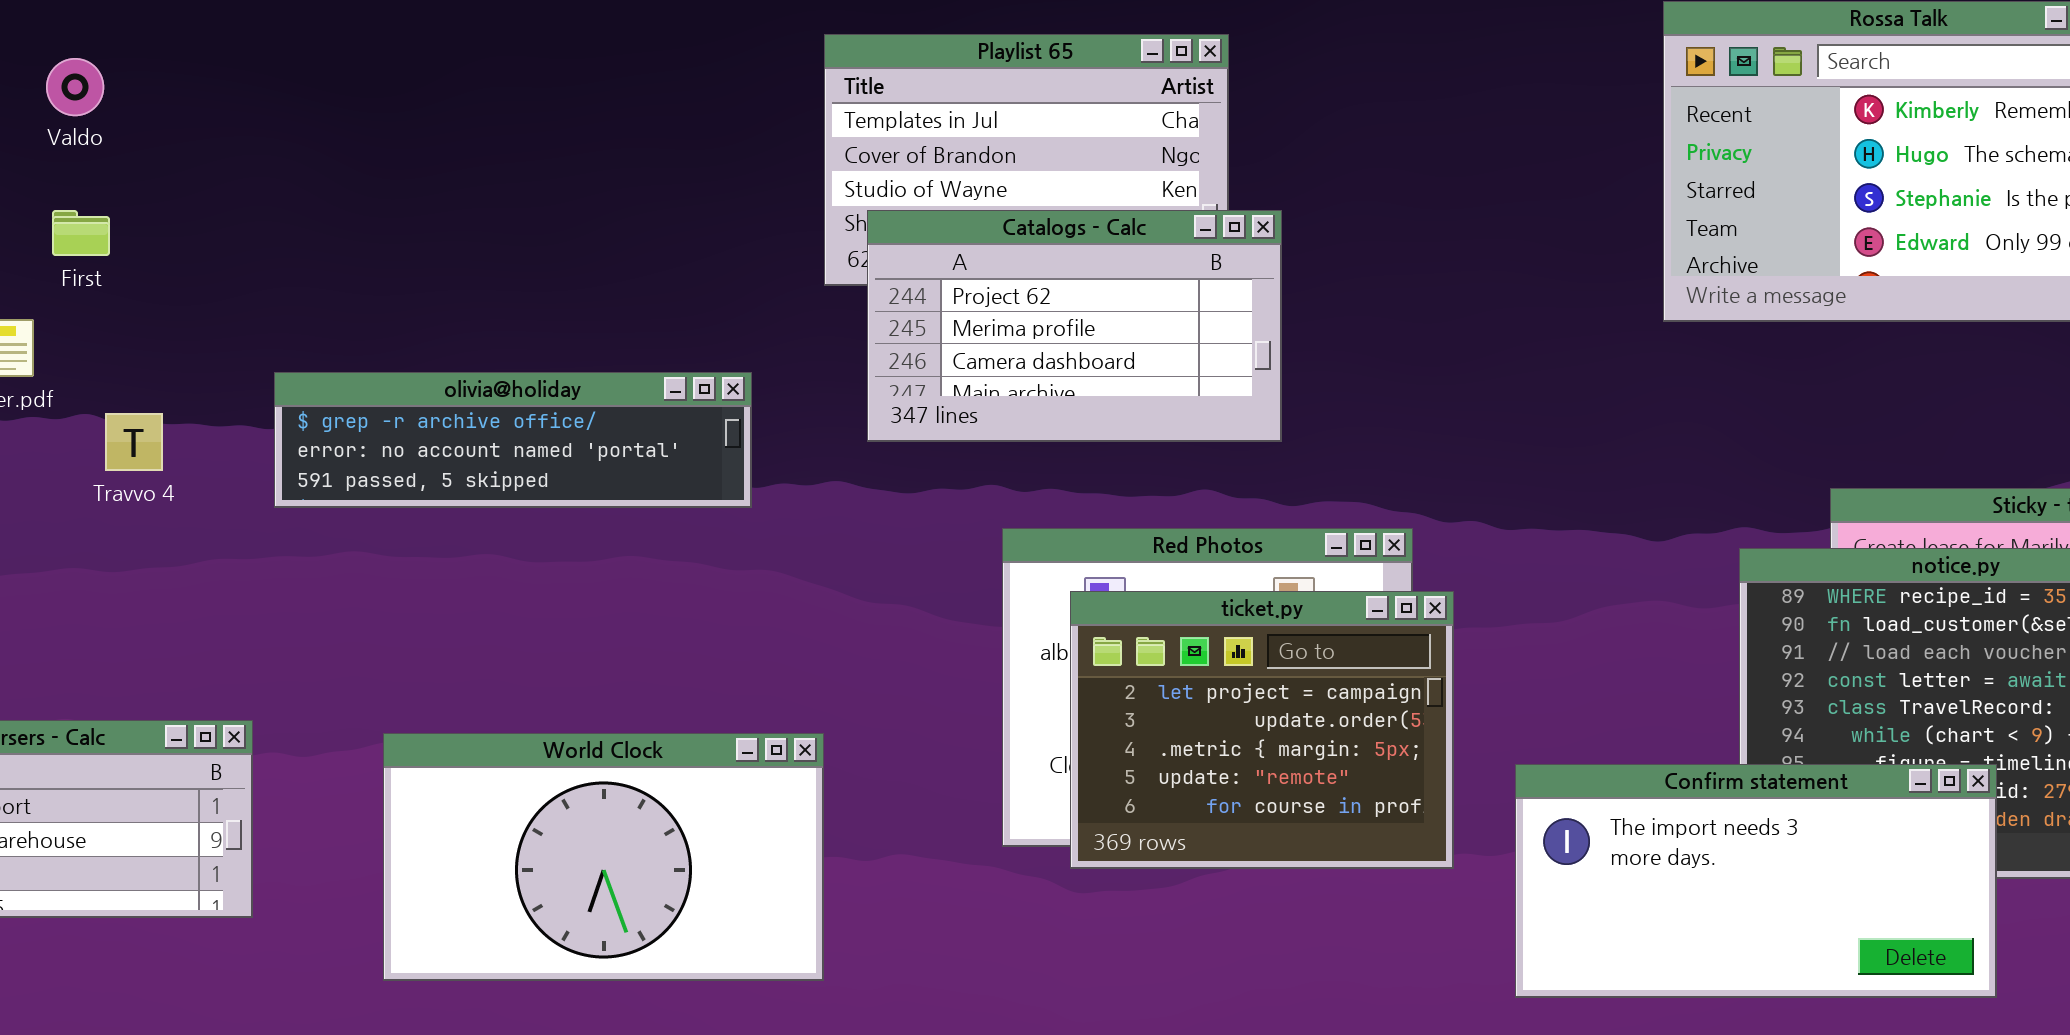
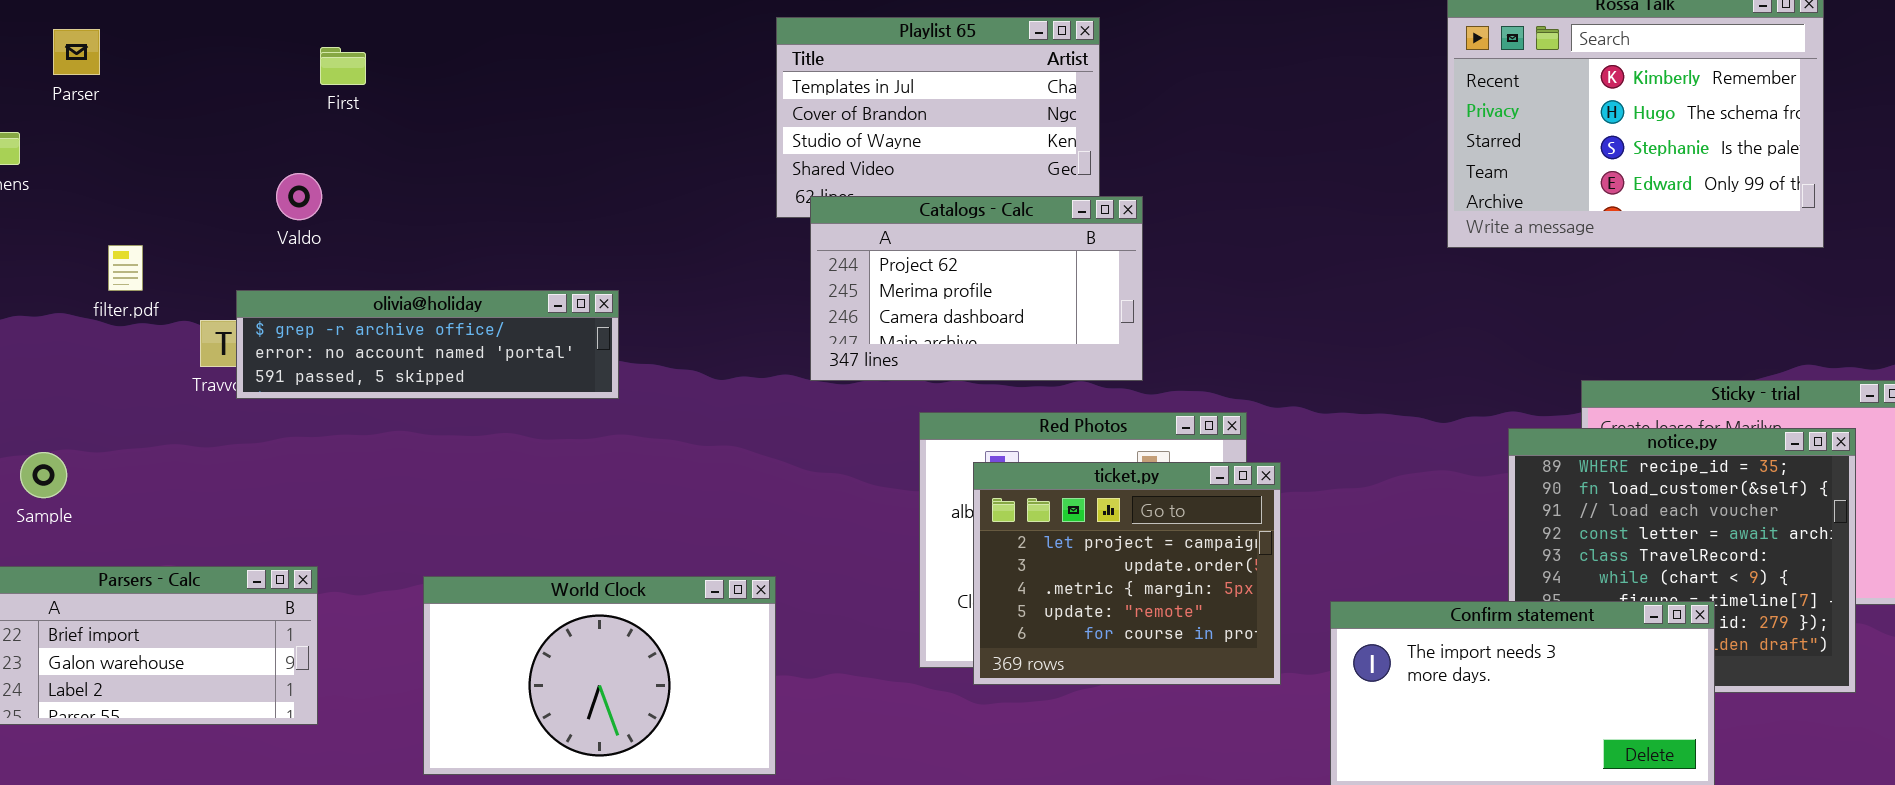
Valdo: [46,58,104,116] -> [276,173,322,220], moved
First: [52,210,110,256] -> [320,47,366,85], moved
Catalogs - Calc: [867,210,1282,442] -> [810,196,1143,381], moved
olivia@holiday: [274,372,752,508] -> [236,290,619,399], moved

